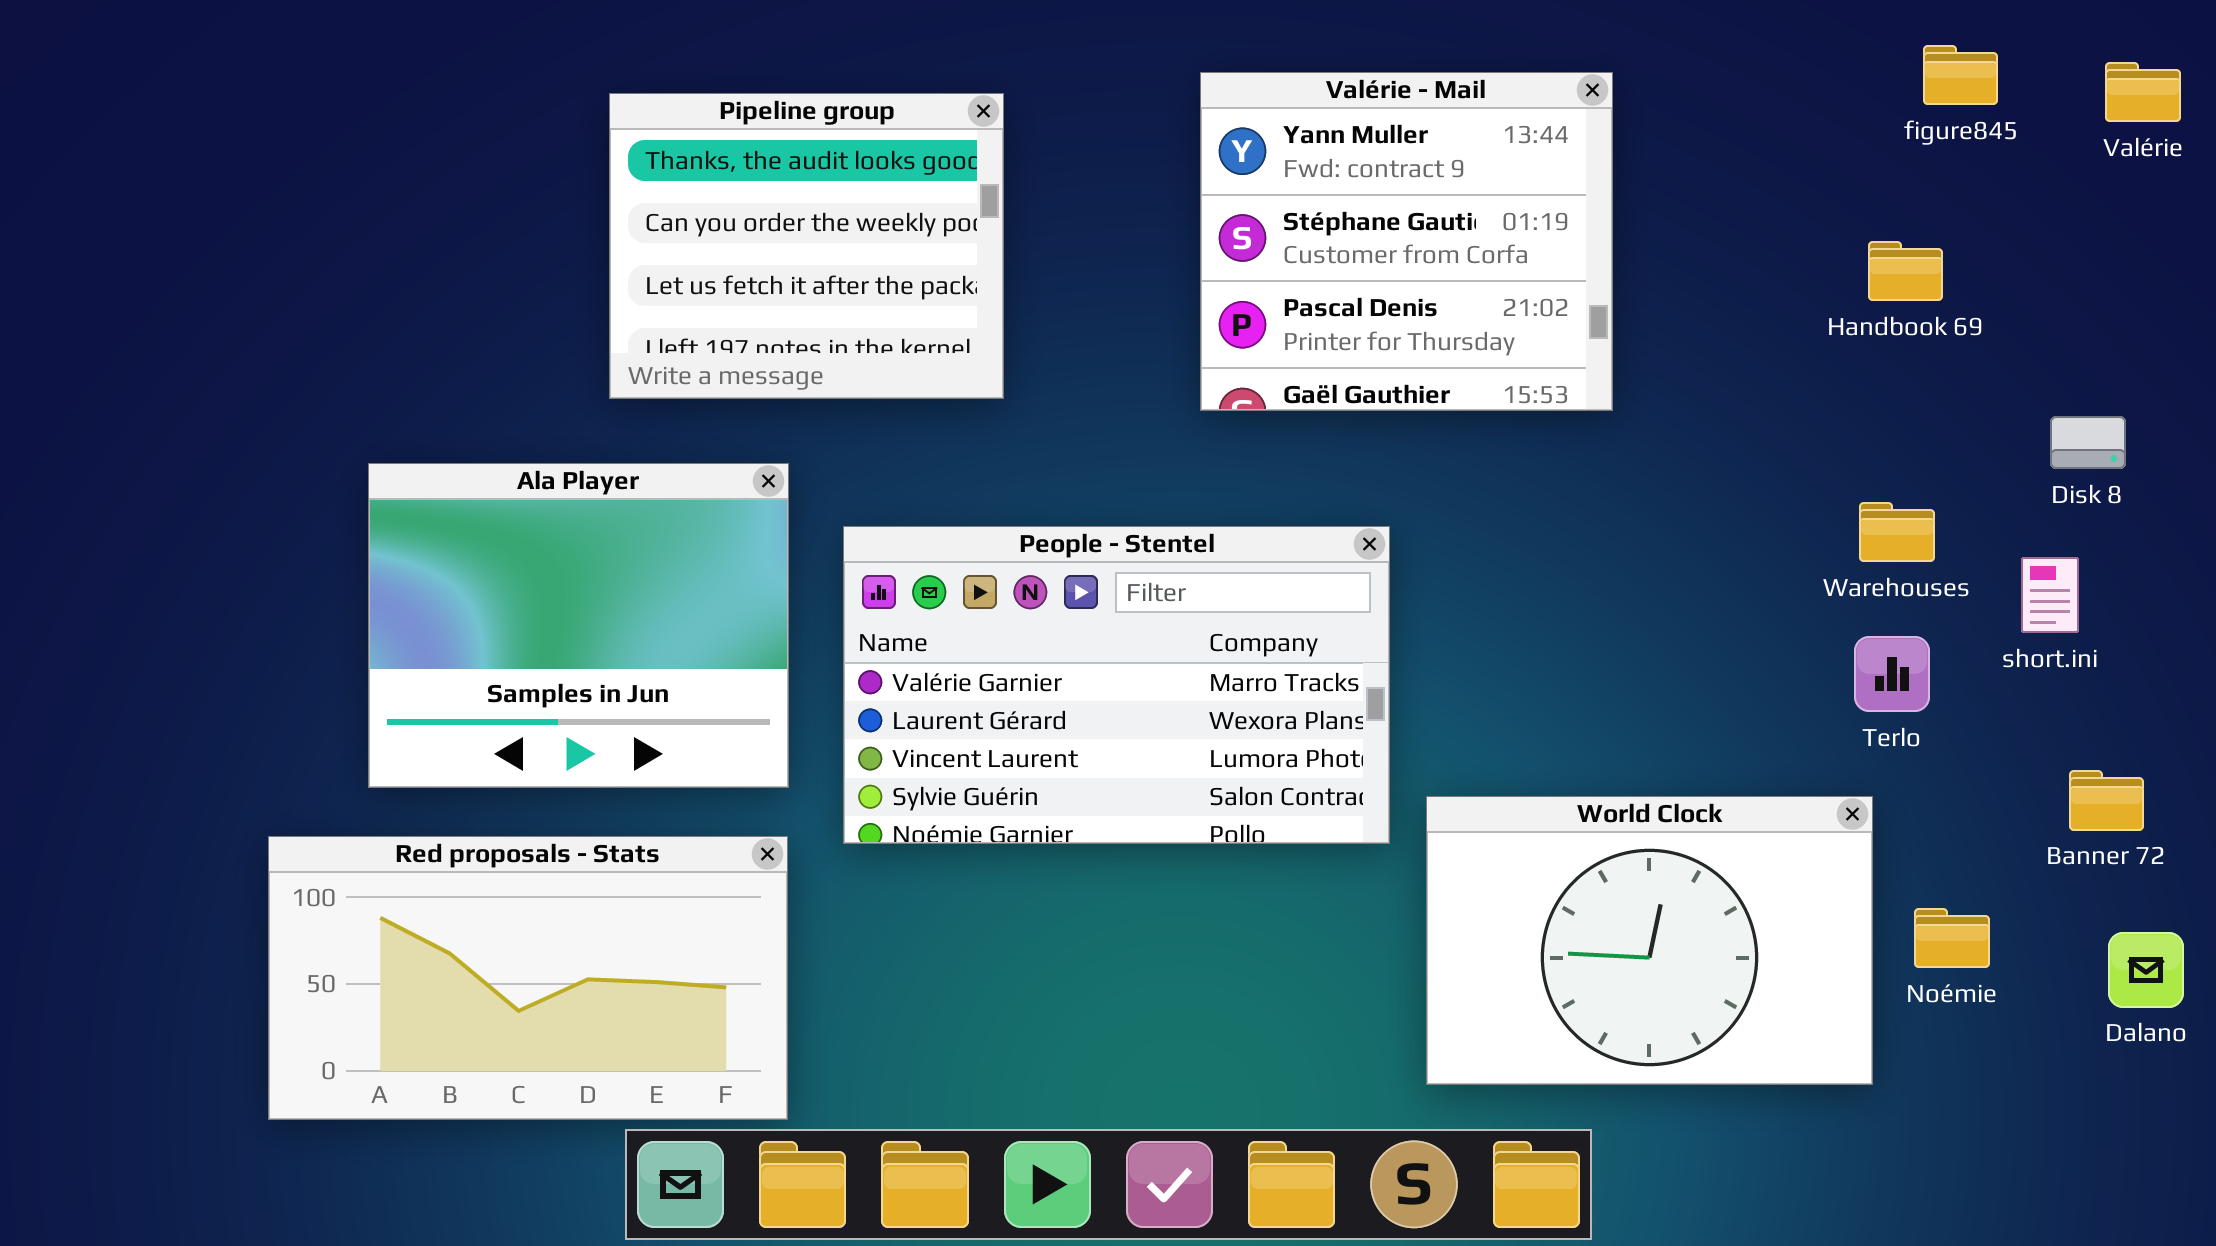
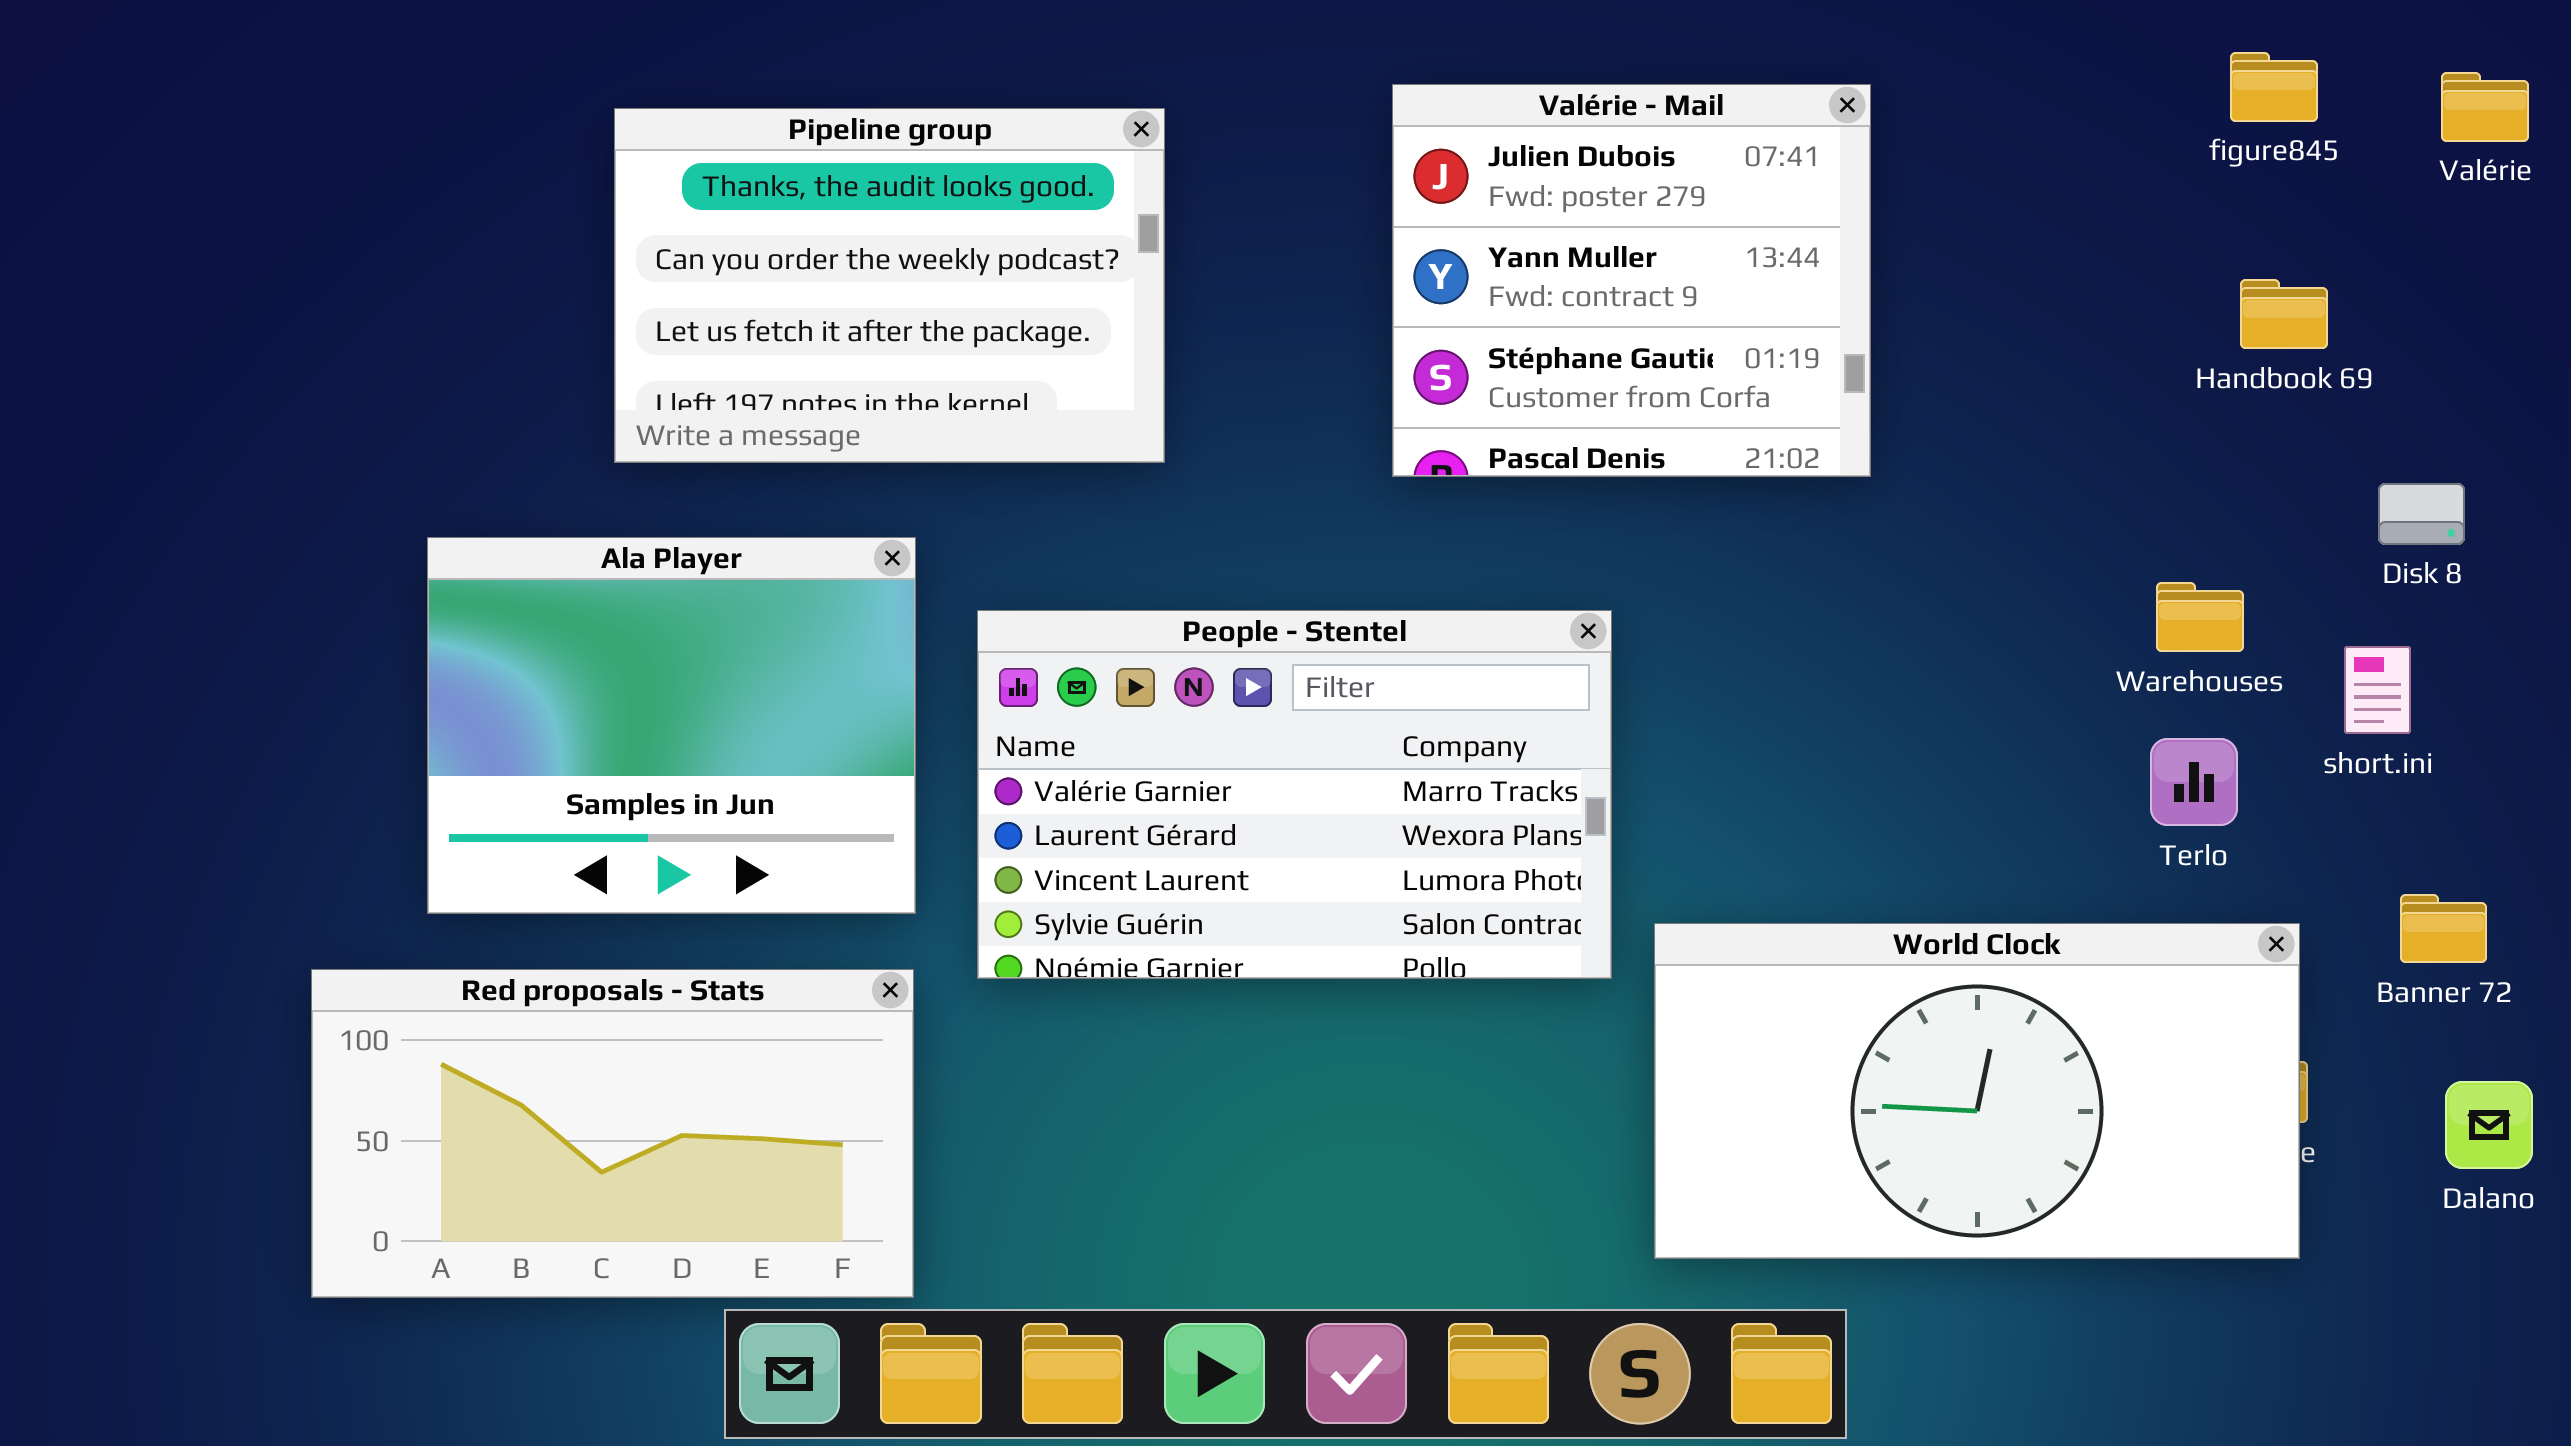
Valérie - Mail: [1200,72,1613,411] -> [1392,84,1871,477], scrolled up 1 row
Pipeline group: [609,93,1004,399] -> [614,108,1165,463], resized
Handbook 69: [1868,241,1943,301] -> [2240,279,2328,349], moved
World Clock: [1426,796,1873,1085] -> [1654,923,2300,1259], resized

